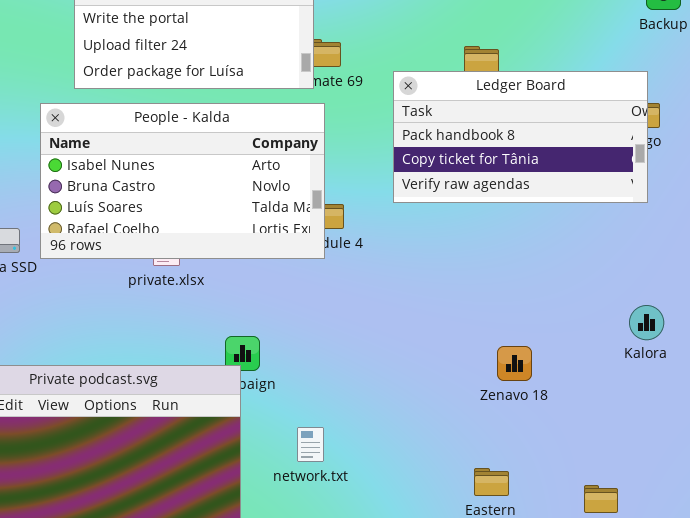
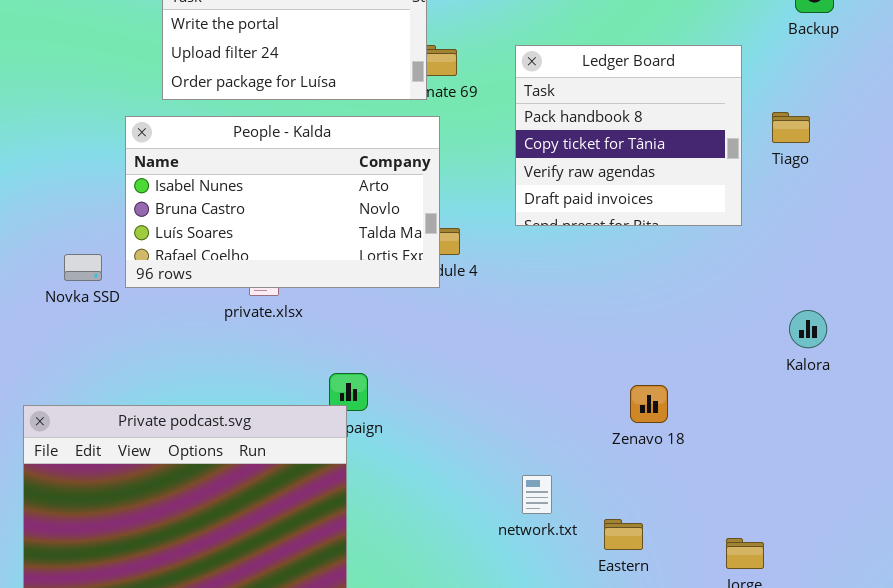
Ledger Board: [393,71,648,203] -> [515,45,742,226], resized
Kalora: [629,305,664,340] -> [789,310,827,348], moved
network.txt: [297,427,324,462] -> [522,475,552,514], moved

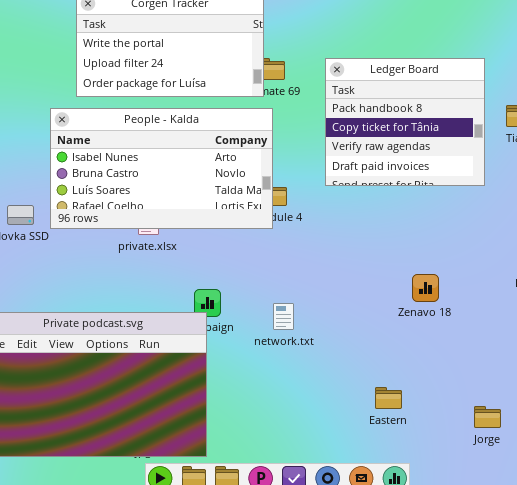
Zenavo 18: [630,385,668,423] -> [412,274,439,302], moved
network.txt: [522,475,552,514] -> [273,303,294,330], moved
Eastern: [604,519,643,550] -> [375,387,402,409], moved

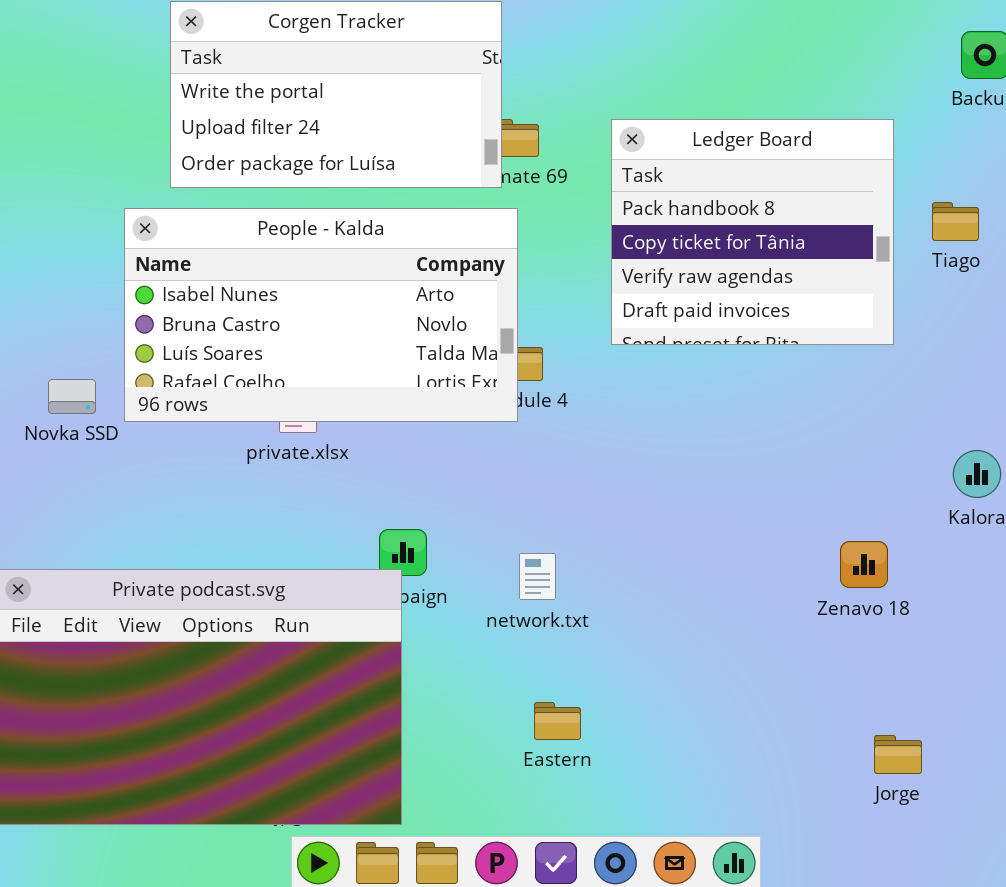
Zenavo 18: [412,274,439,302] -> [840,541,888,588], moved
Eastern: [375,387,402,409] -> [534,702,581,740], moved

